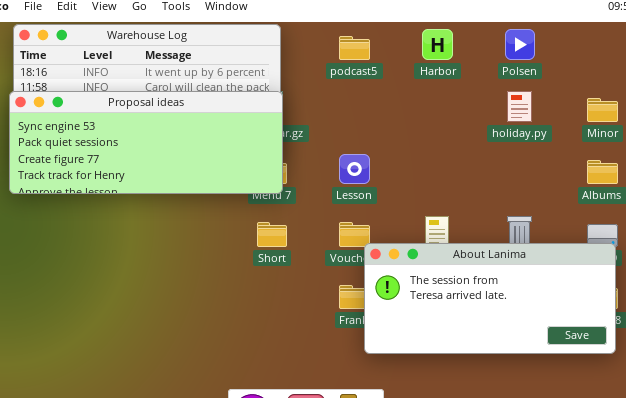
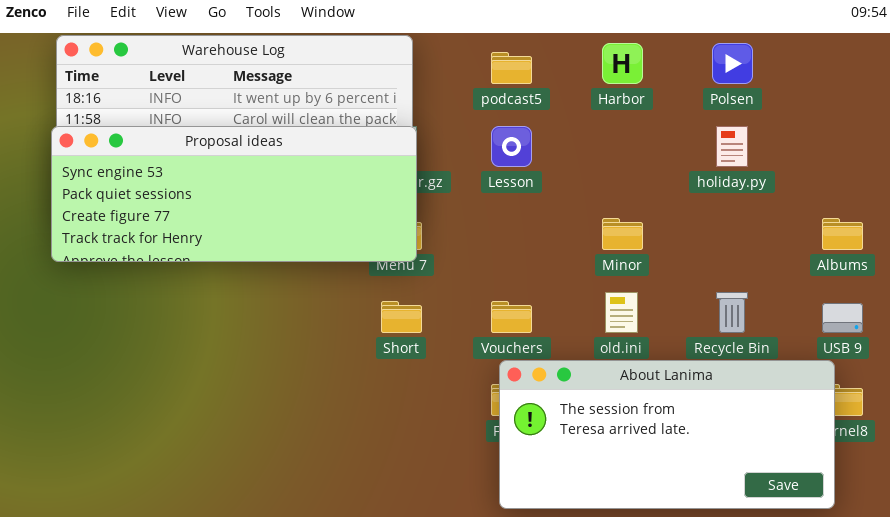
Minor: [587,98,618,122] -> [602,218,643,250], moved
Lesson: [339,154,370,184] -> [491,126,532,167], moved
About Lanima: [364,243,616,354] -> [499,360,835,509], moved

